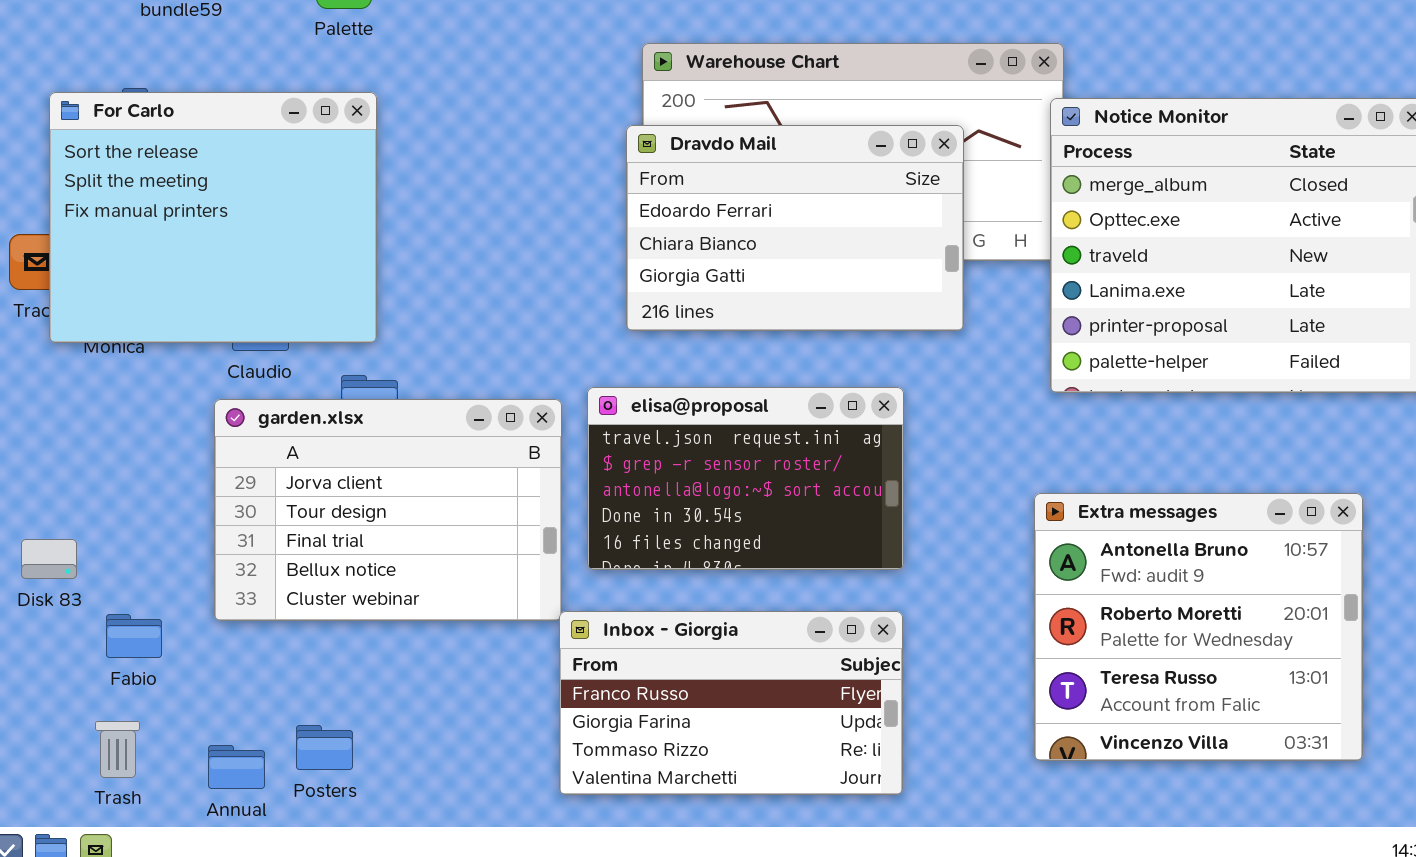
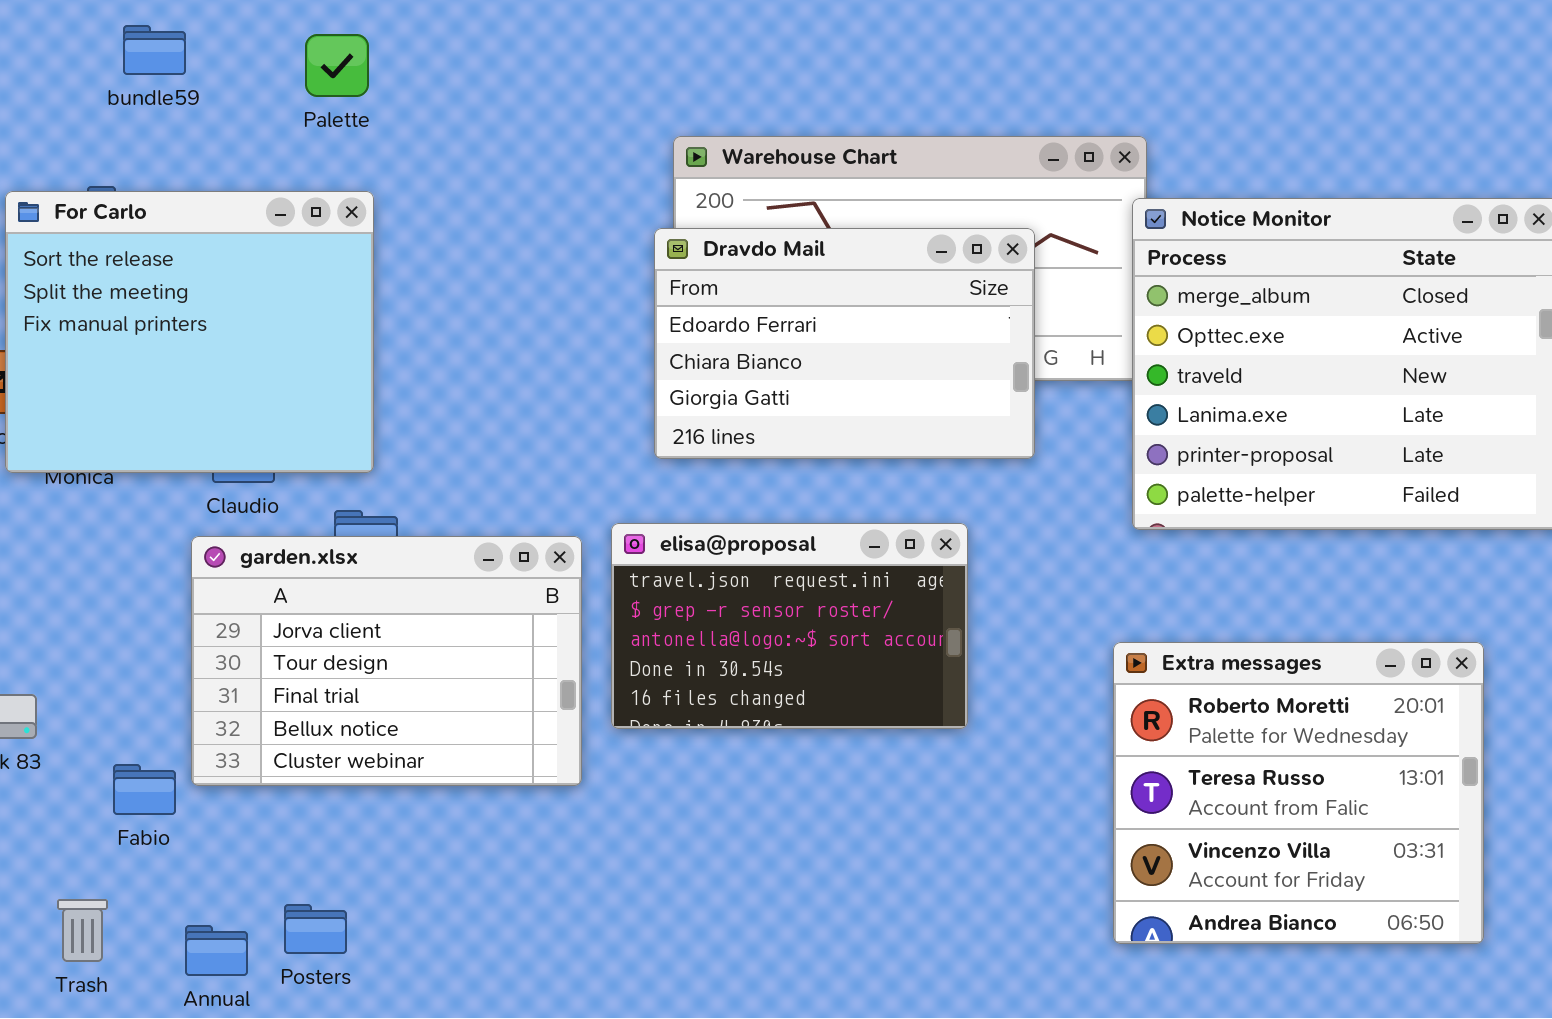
Extra messages: [1034,493,1363,761] -> [1113,642,1484,944], scrolled down 1 row
Inbox - Giorgia: [559,611,903,795] -> none, closed
Fabio: [106,614,162,658] -> [113,764,176,815], moved

